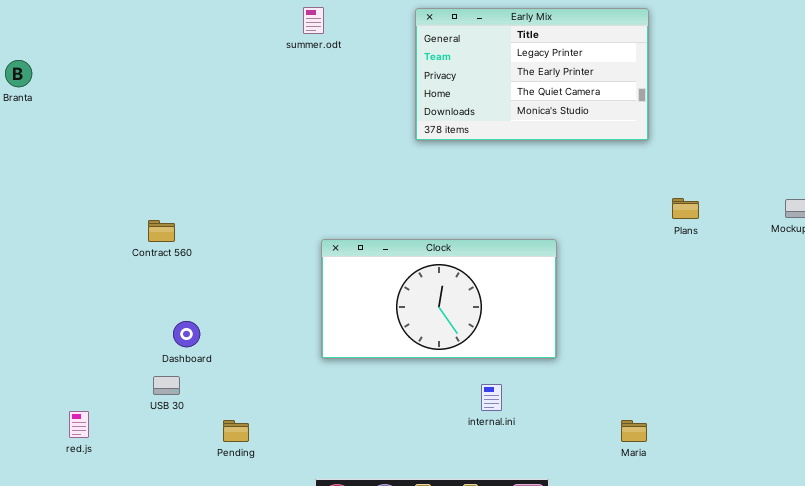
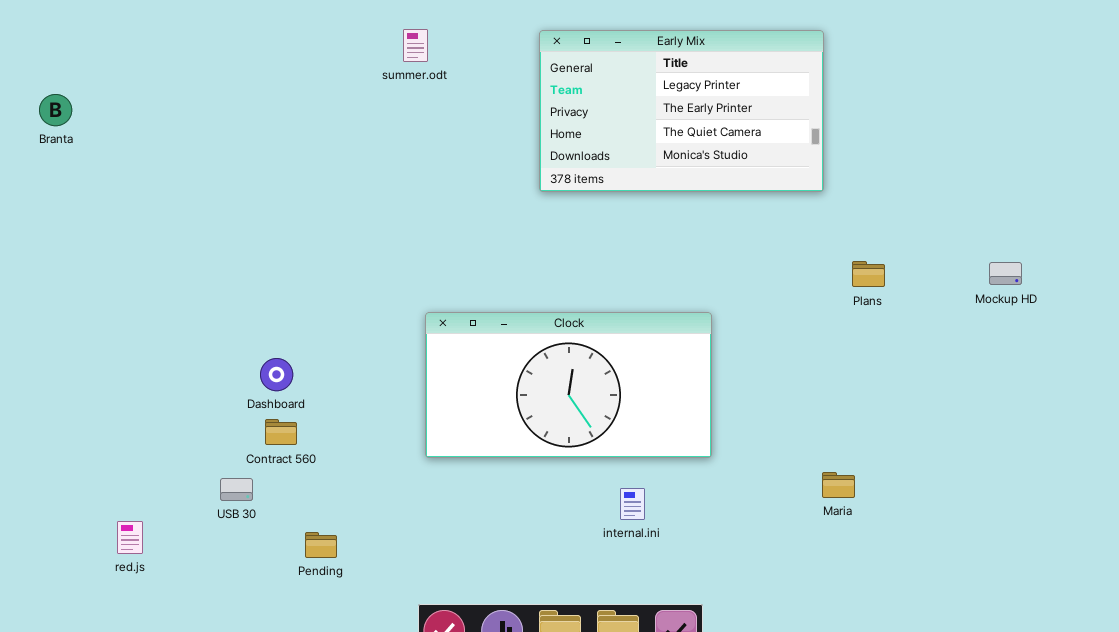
Contract 560: [148,220,175,242] -> [265,419,297,445], moved
Dashboard: [173,321,200,347] -> [260,358,293,391], moved
Maria: [621,420,647,442] -> [822,472,855,498], moved

